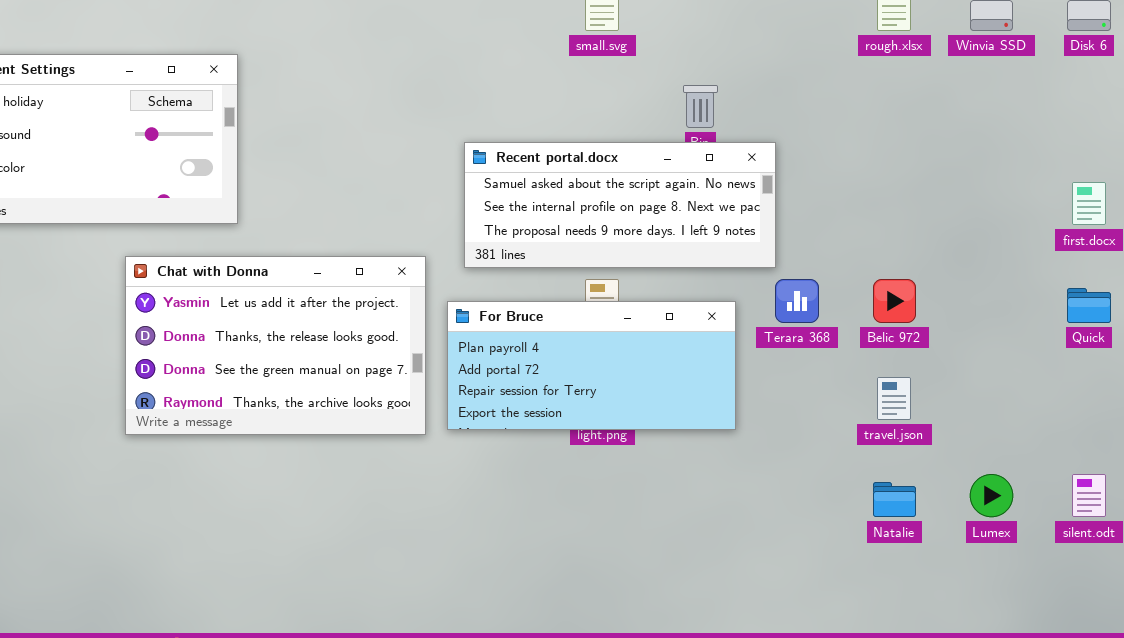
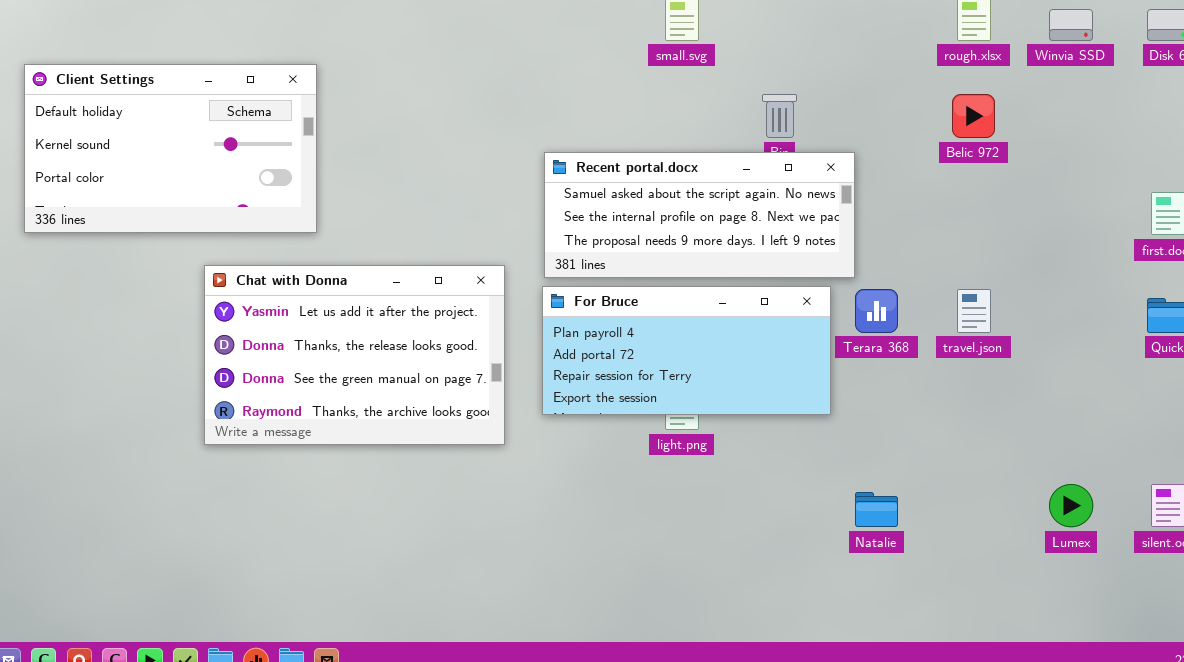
Belic 972: [873,279,916,323] -> [952,94,995,138], moved
For Bruce: [447,301,736,430] -> [542,286,831,415], moved
travel.json: [877,377,911,420] -> [957,289,991,333], moved
Natalie: [873,482,916,517] -> [855,492,898,527], moved

